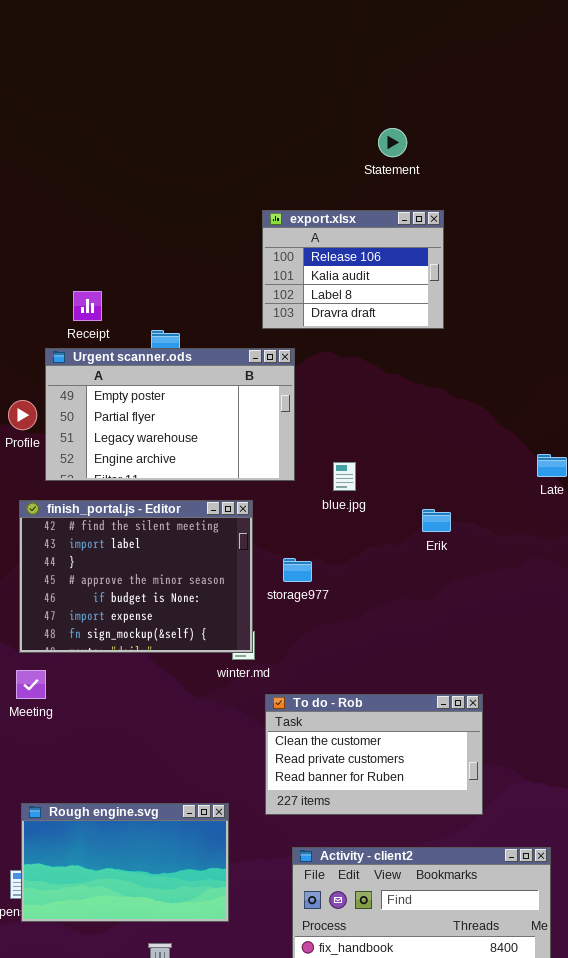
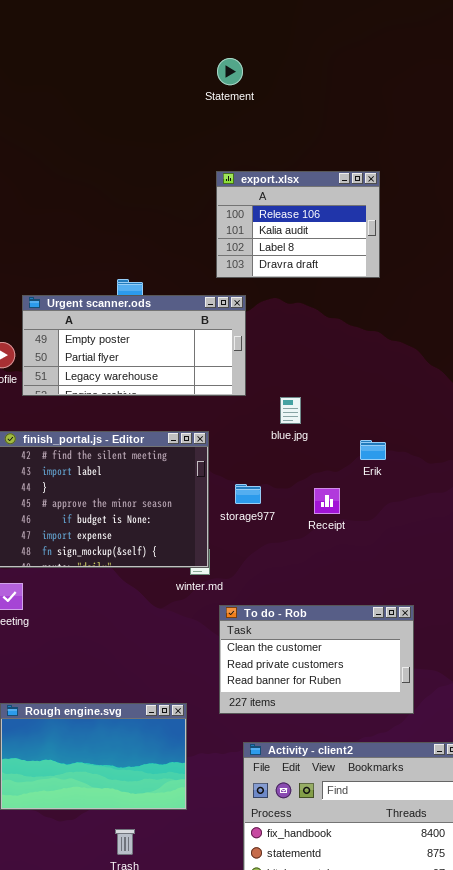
Statement: [378,128,407,157] -> [217,58,243,85], moved
Receipt: [73,291,102,321] -> [314,488,340,514], moved
Urgent scanner.ods: [45,348,295,481] -> [22,295,246,396], resized

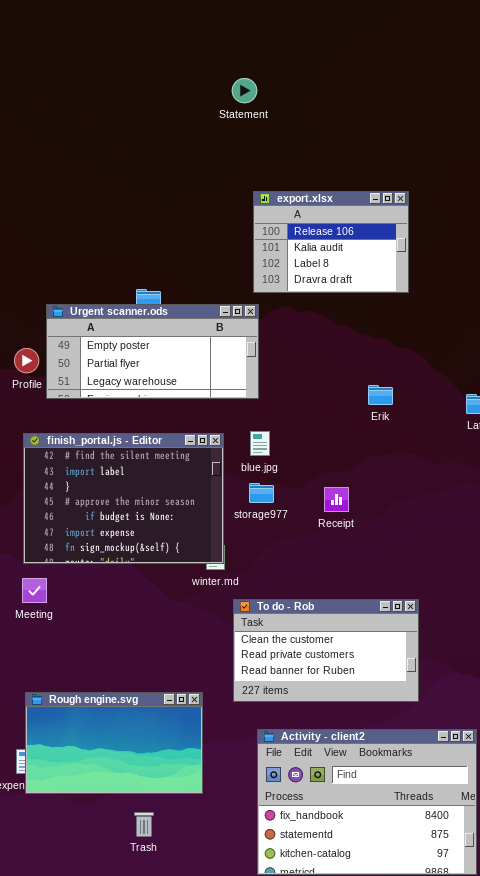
export.xlsx: [216,171,380,278] -> [253,191,409,293], moved
blue.jpg: [280,397,301,424] -> [250,431,270,456], moved
Erik: [360,440,386,460] -> [368,385,393,405], moved

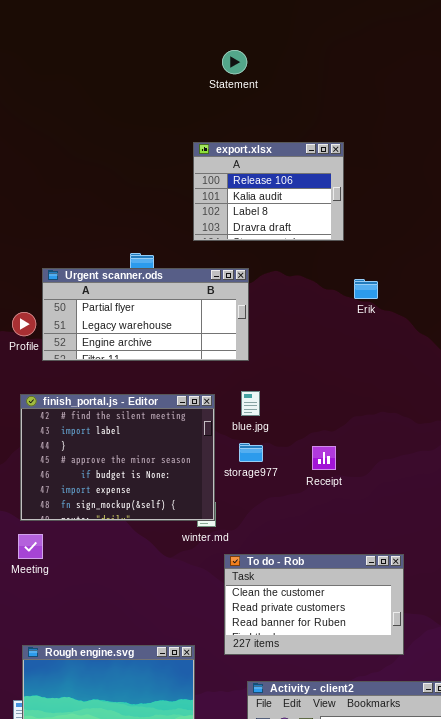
export.xlsx: [253,191,409,293] -> [193,142,344,241], moved
Urgent scanner.ods: [46,304,259,399] -> [42,268,249,361], scrolled down 1 row
Erik: [368,385,393,405] -> [354,279,378,299], moved

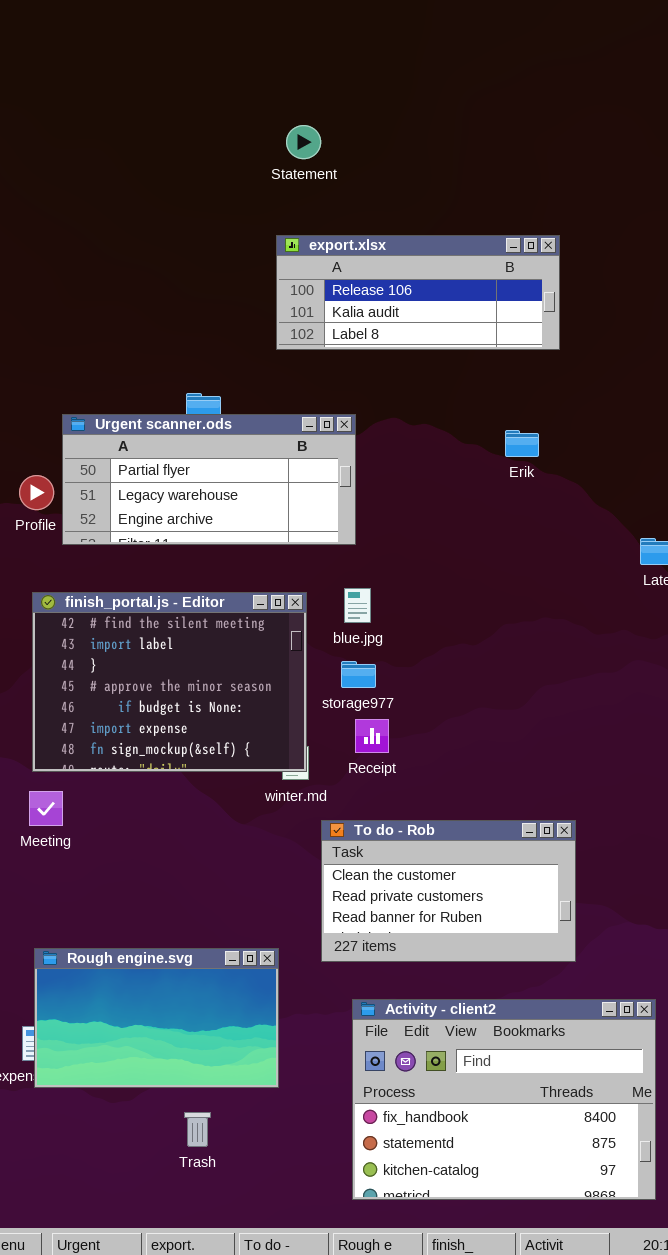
Statement: [222,50,247,74] -> [286,125,321,159], moved
export.xlsx: [193,142,344,241] -> [276,235,560,350], resized
Receipt: [312,446,336,470] -> [355,719,389,753], moved

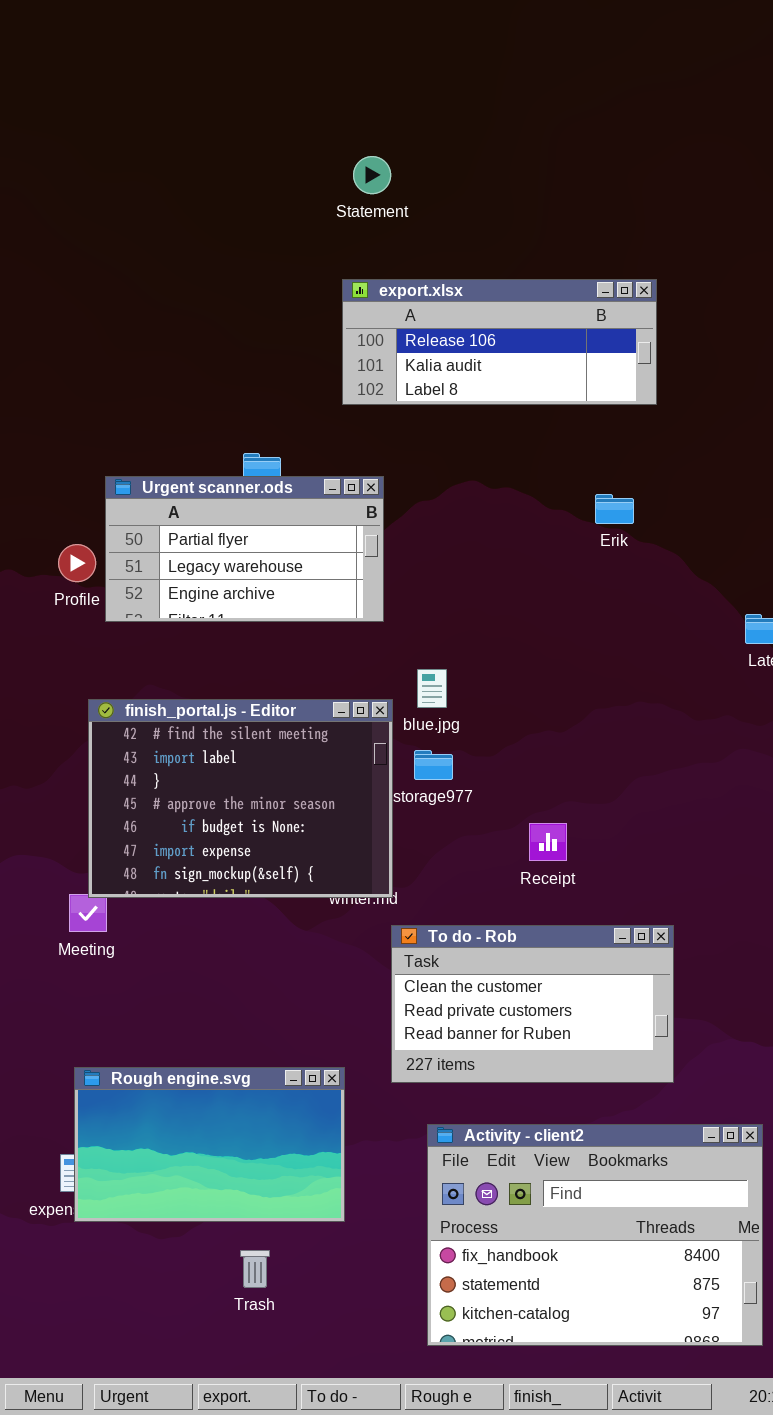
Urgent scanner.ods: [62,414,356,545] -> [105,476,384,622], resized
finish_portal.js - Editor: [32,592,307,772] -> [88,699,393,898], moved
Receipt: [355,719,389,753] -> [529,823,567,861], moved

